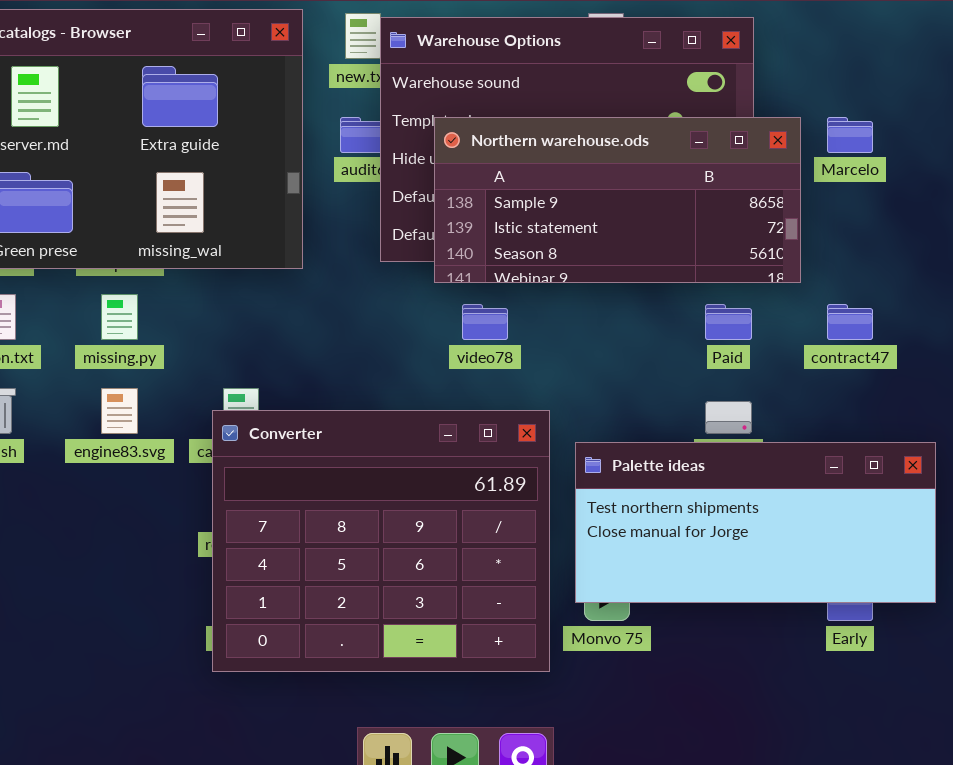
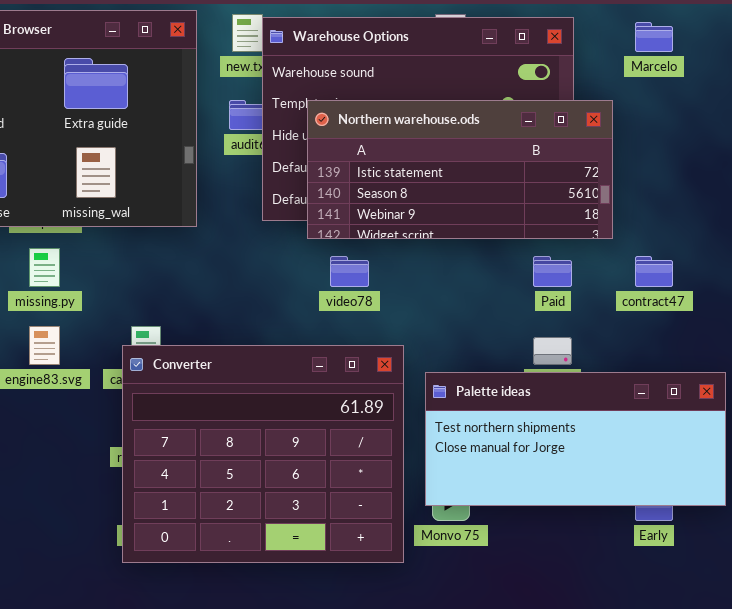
Northern warehouse.ods: [434,117,801,283] -> [307,100,613,239], scrolled down 1 row
Marcelo: [827,117,873,153] -> [635,22,673,52], moved

